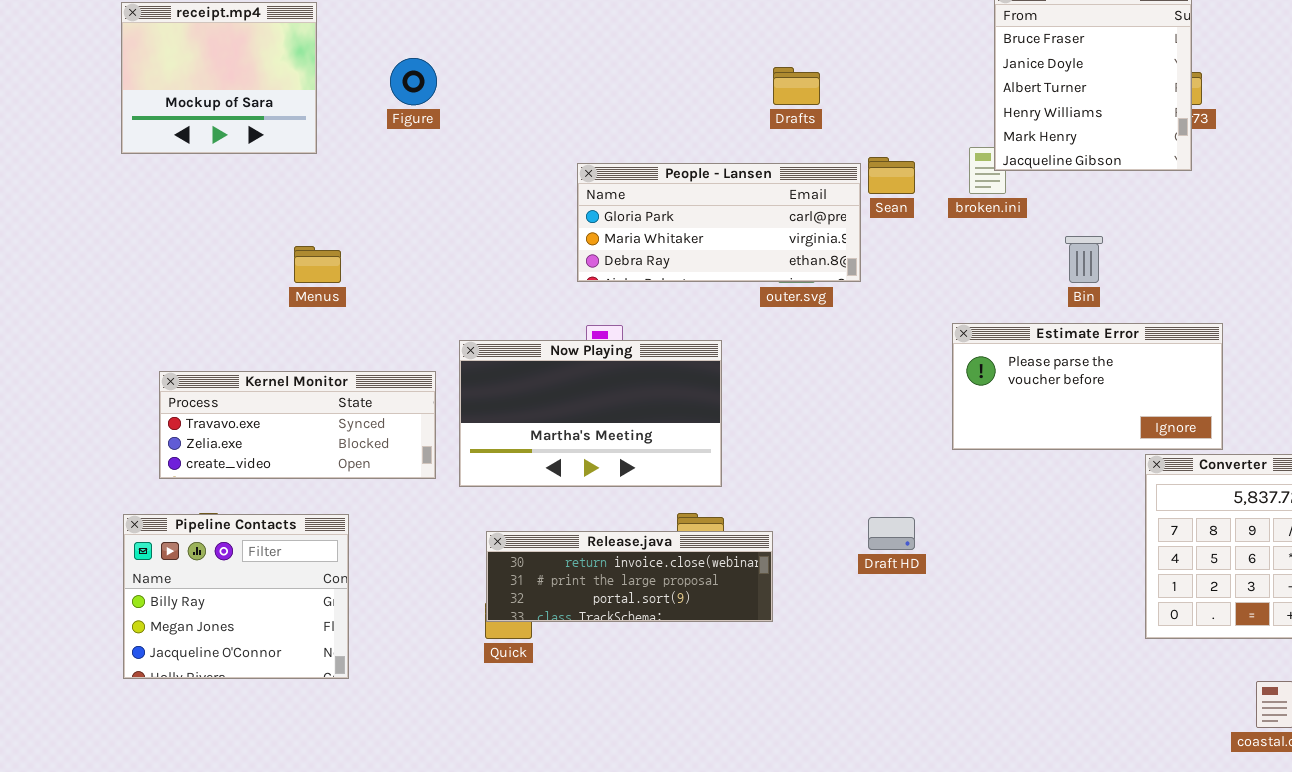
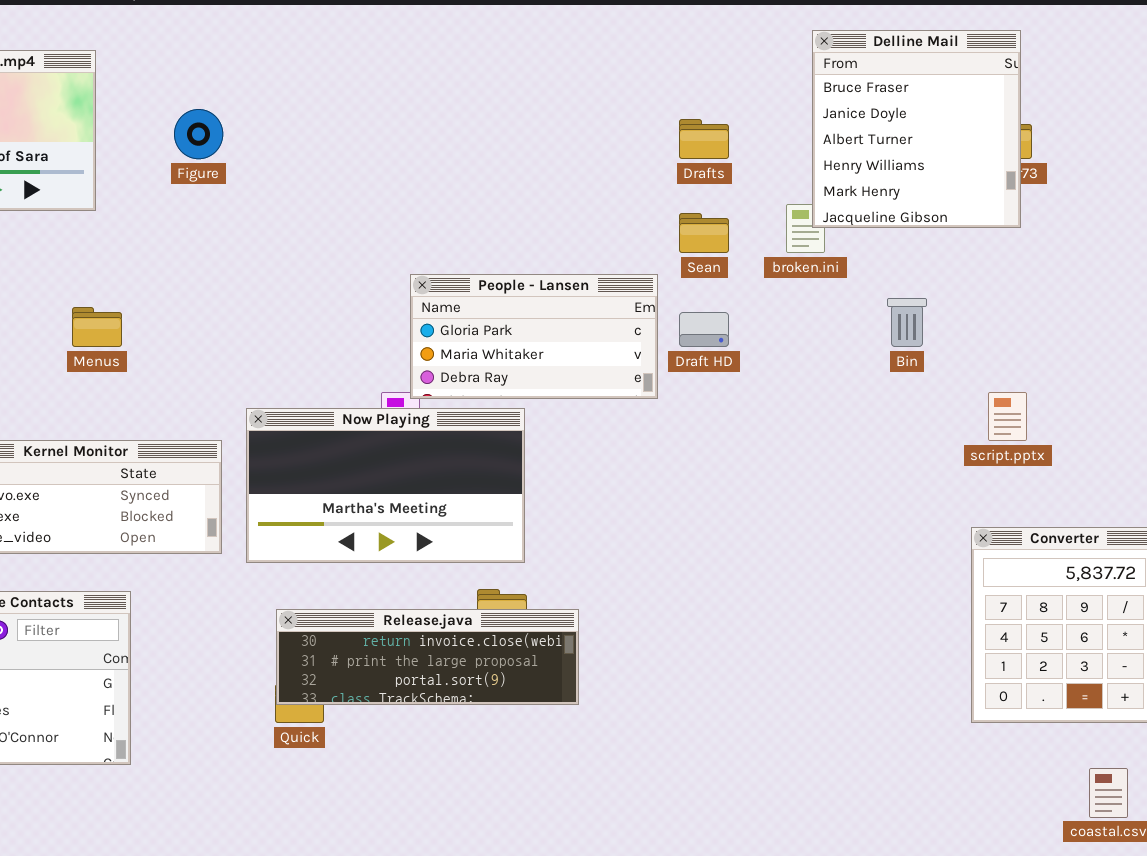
Drafts: [773,67,820,105] -> [679,119,729,159], moved
People - Lansen: [577,163,861,282] -> [410,274,658,399], moved, resized
Estimate Error: [952,323,1223,450] -> none, closed
Draft HD: [868,517,915,550] -> [679,312,729,347], moved

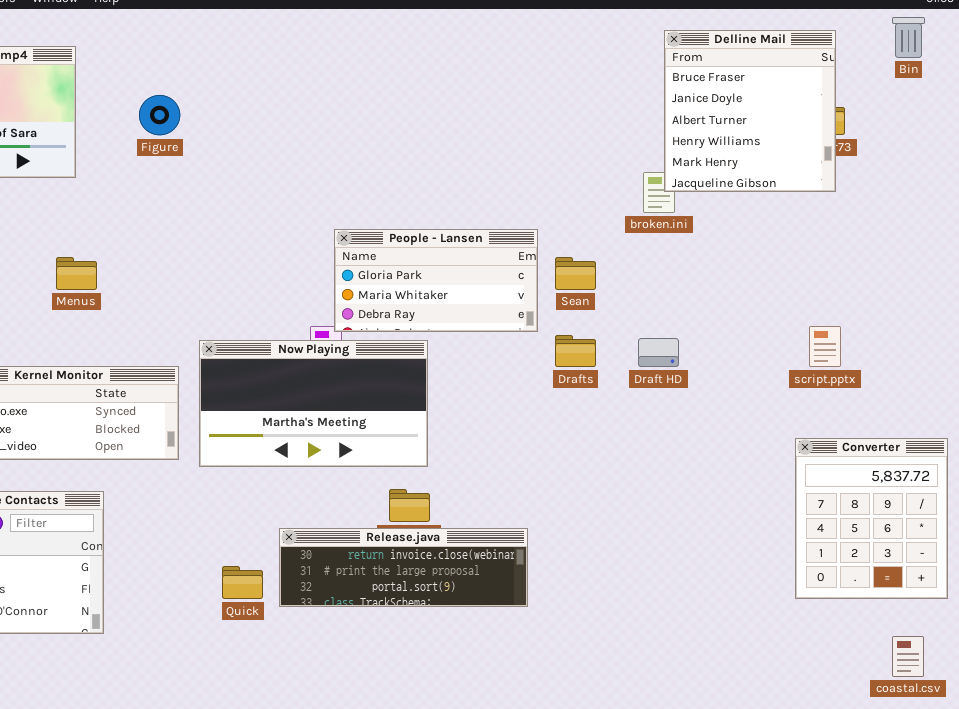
Drafts: [679,119,729,159] -> [555,335,596,367], moved
Sean: [679,213,729,253] -> [555,257,596,290], moved
Bin: [887,298,927,347] -> [892,17,925,58], moved
Draft HD: [679,312,729,347] -> [638,338,679,367], moved
Release.java: [276,609,579,705] -> [279,528,528,607], moved

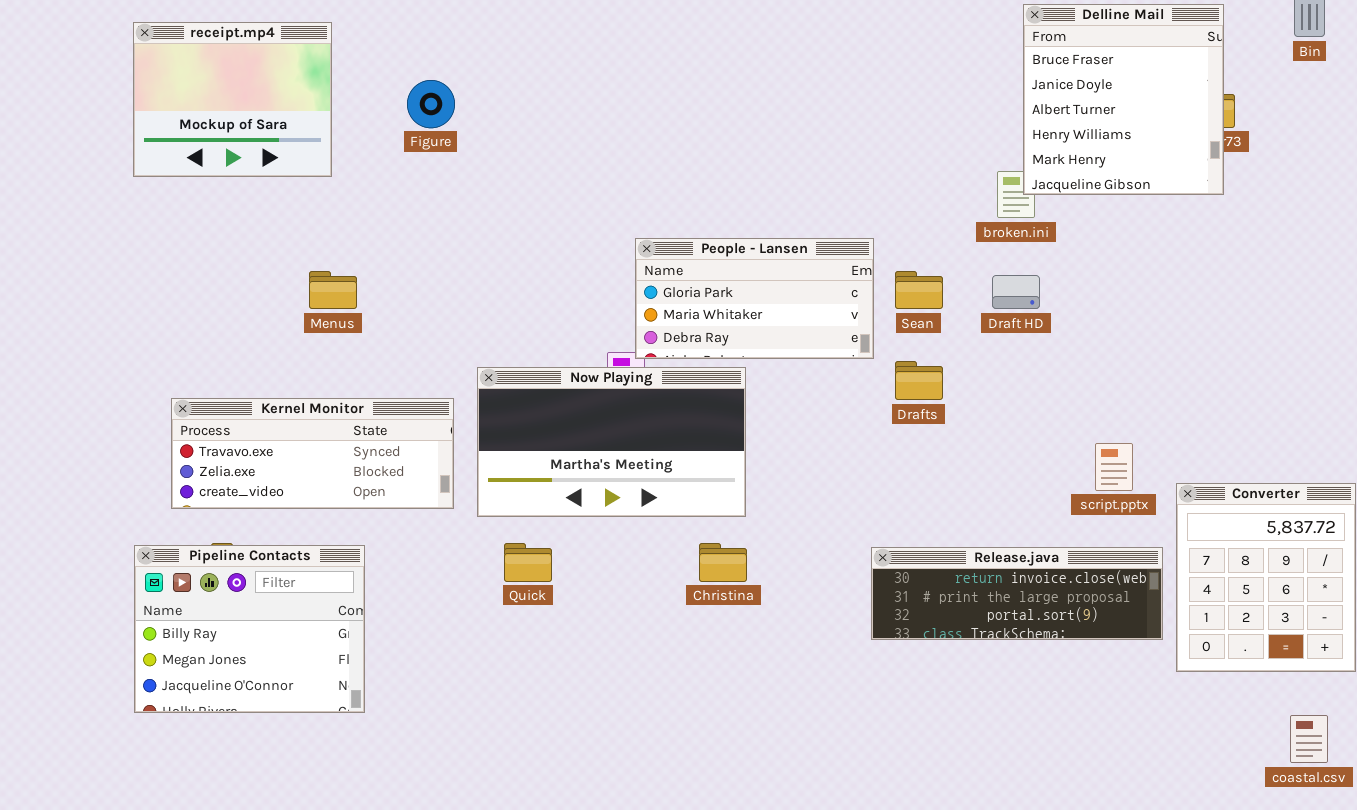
script.pptx: [809,326,841,367] -> [1095,443,1133,491], moved
Draft HD: [638,338,679,367] -> [992,275,1040,309], moved
Release.java: [279,528,528,607] -> [871,547,1163,640], moved
Quick: [222,566,263,599] -> [504,543,552,582], moved

